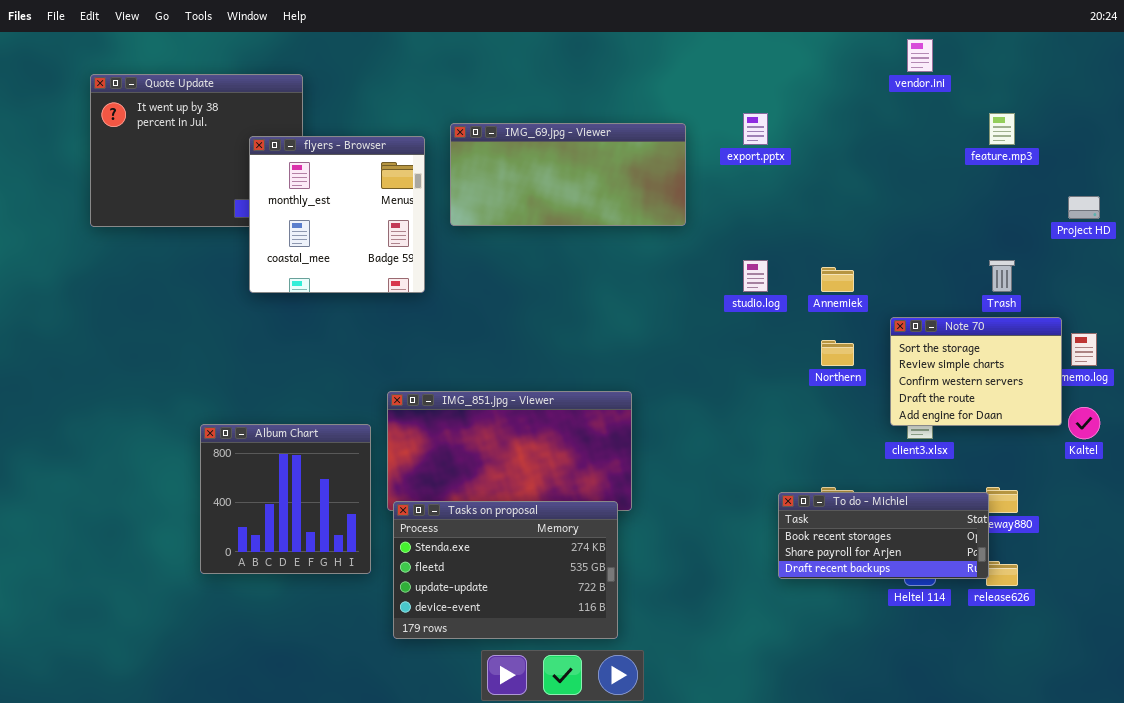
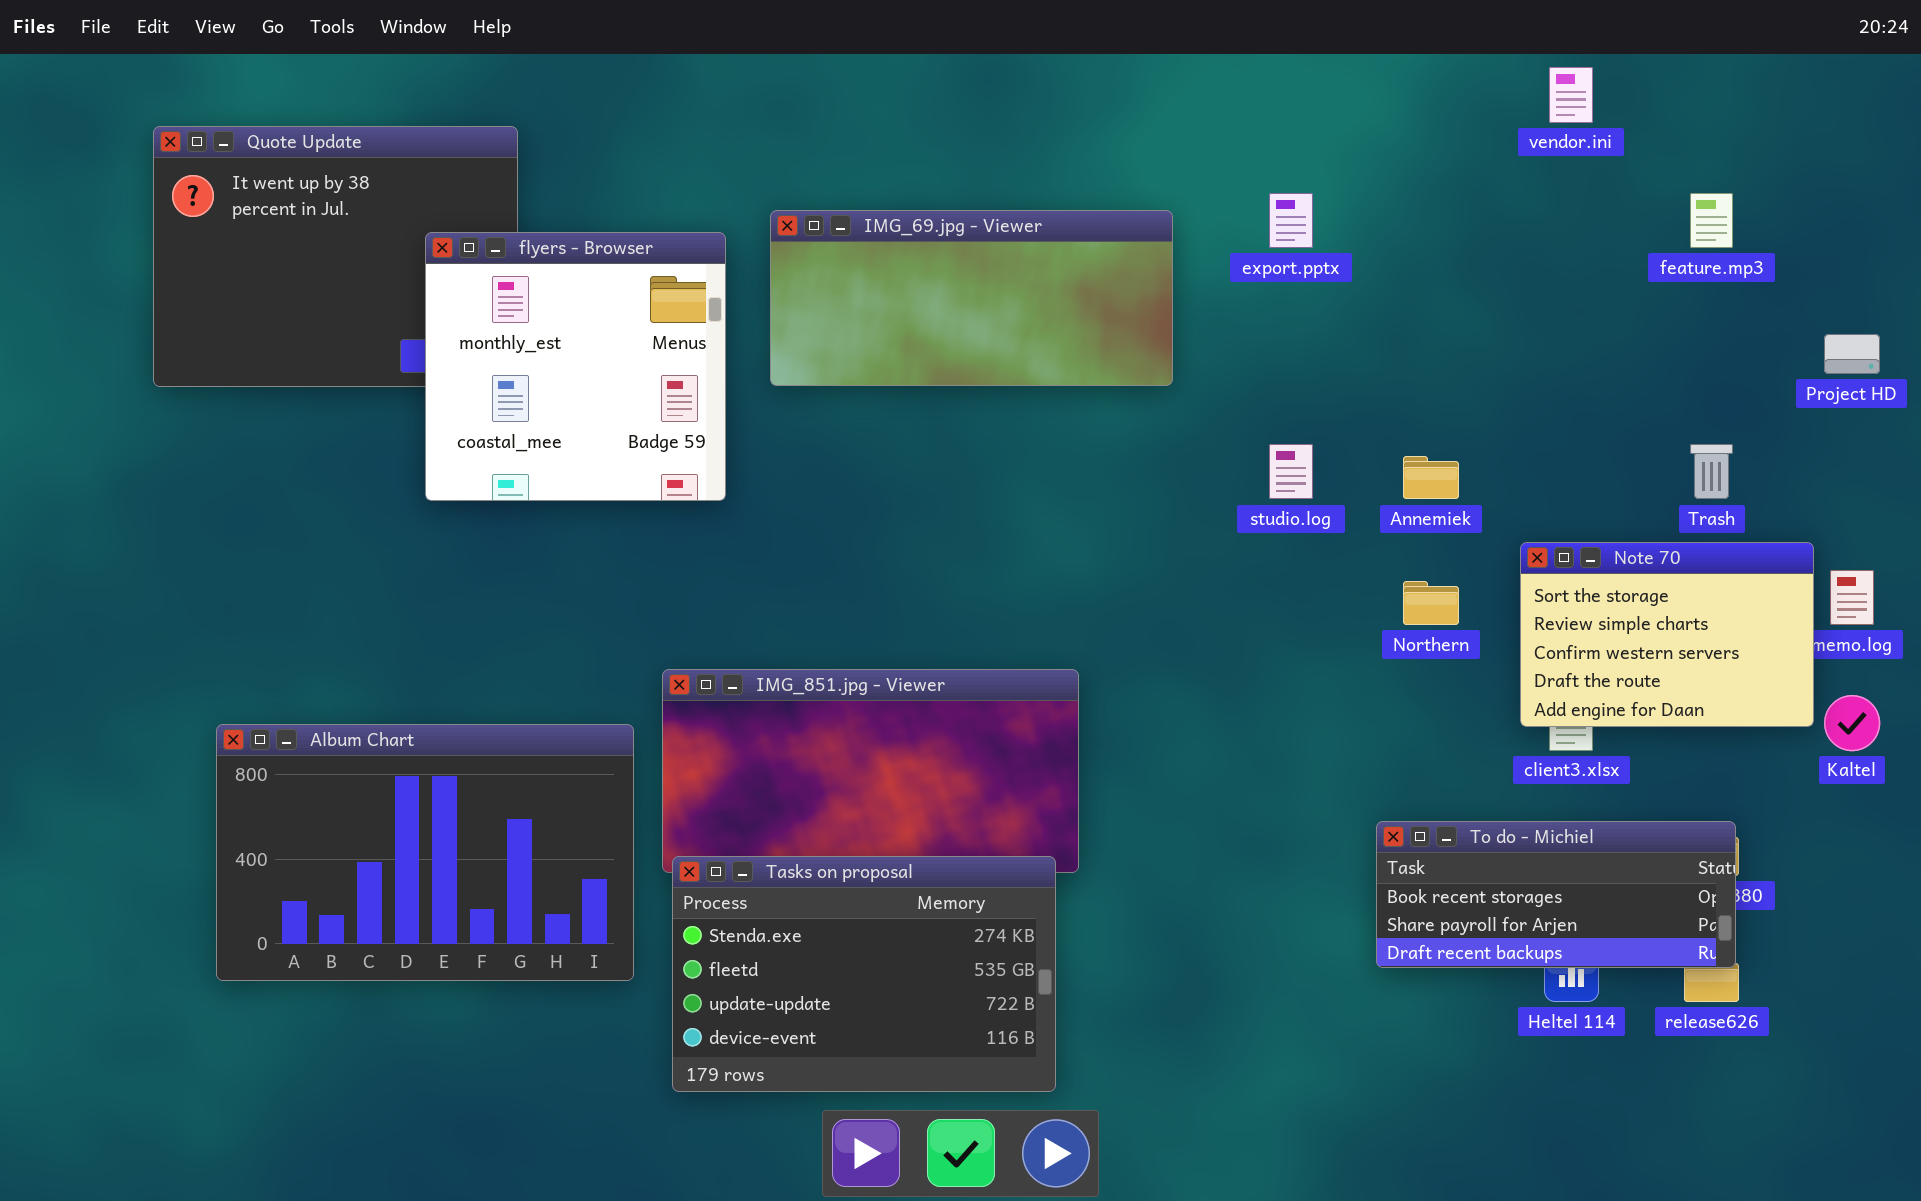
Album Chart: [200,424,371,574] -> [216,724,634,981], resized
To do - Michiel: [778,492,989,579] -> [1376,821,1736,968], moved

